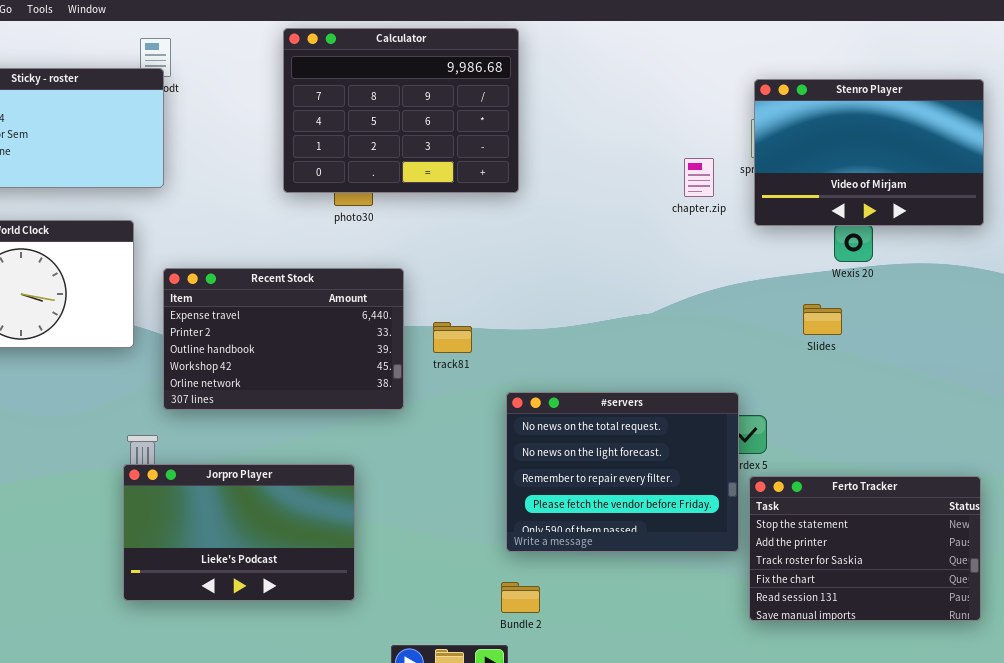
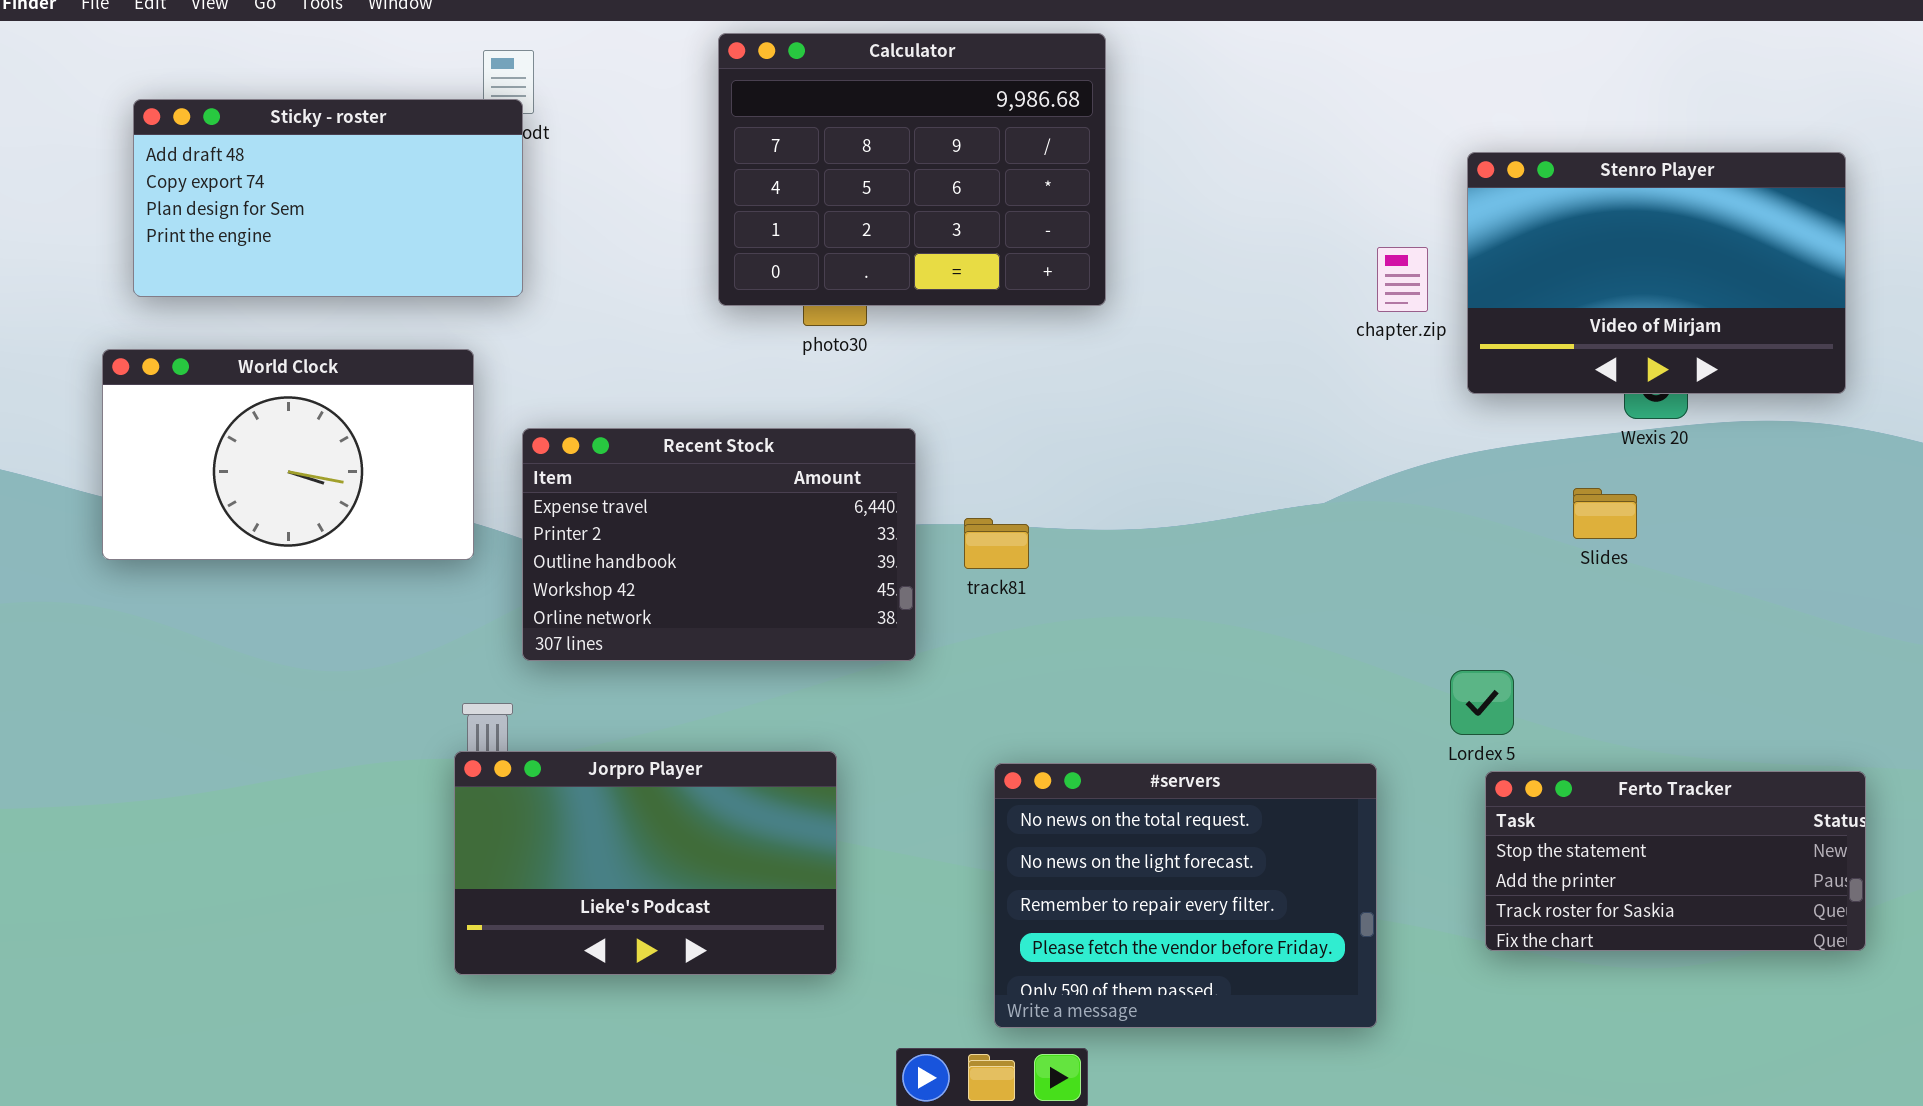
Stenro Player: [754,79,984,226] -> [1467,152,1846,394], moved
#servers: [506,392,739,552] -> [994,763,1377,1028], moved
Ferto Tracker: [749,476,981,621] -> [1485,771,1866,951], resized

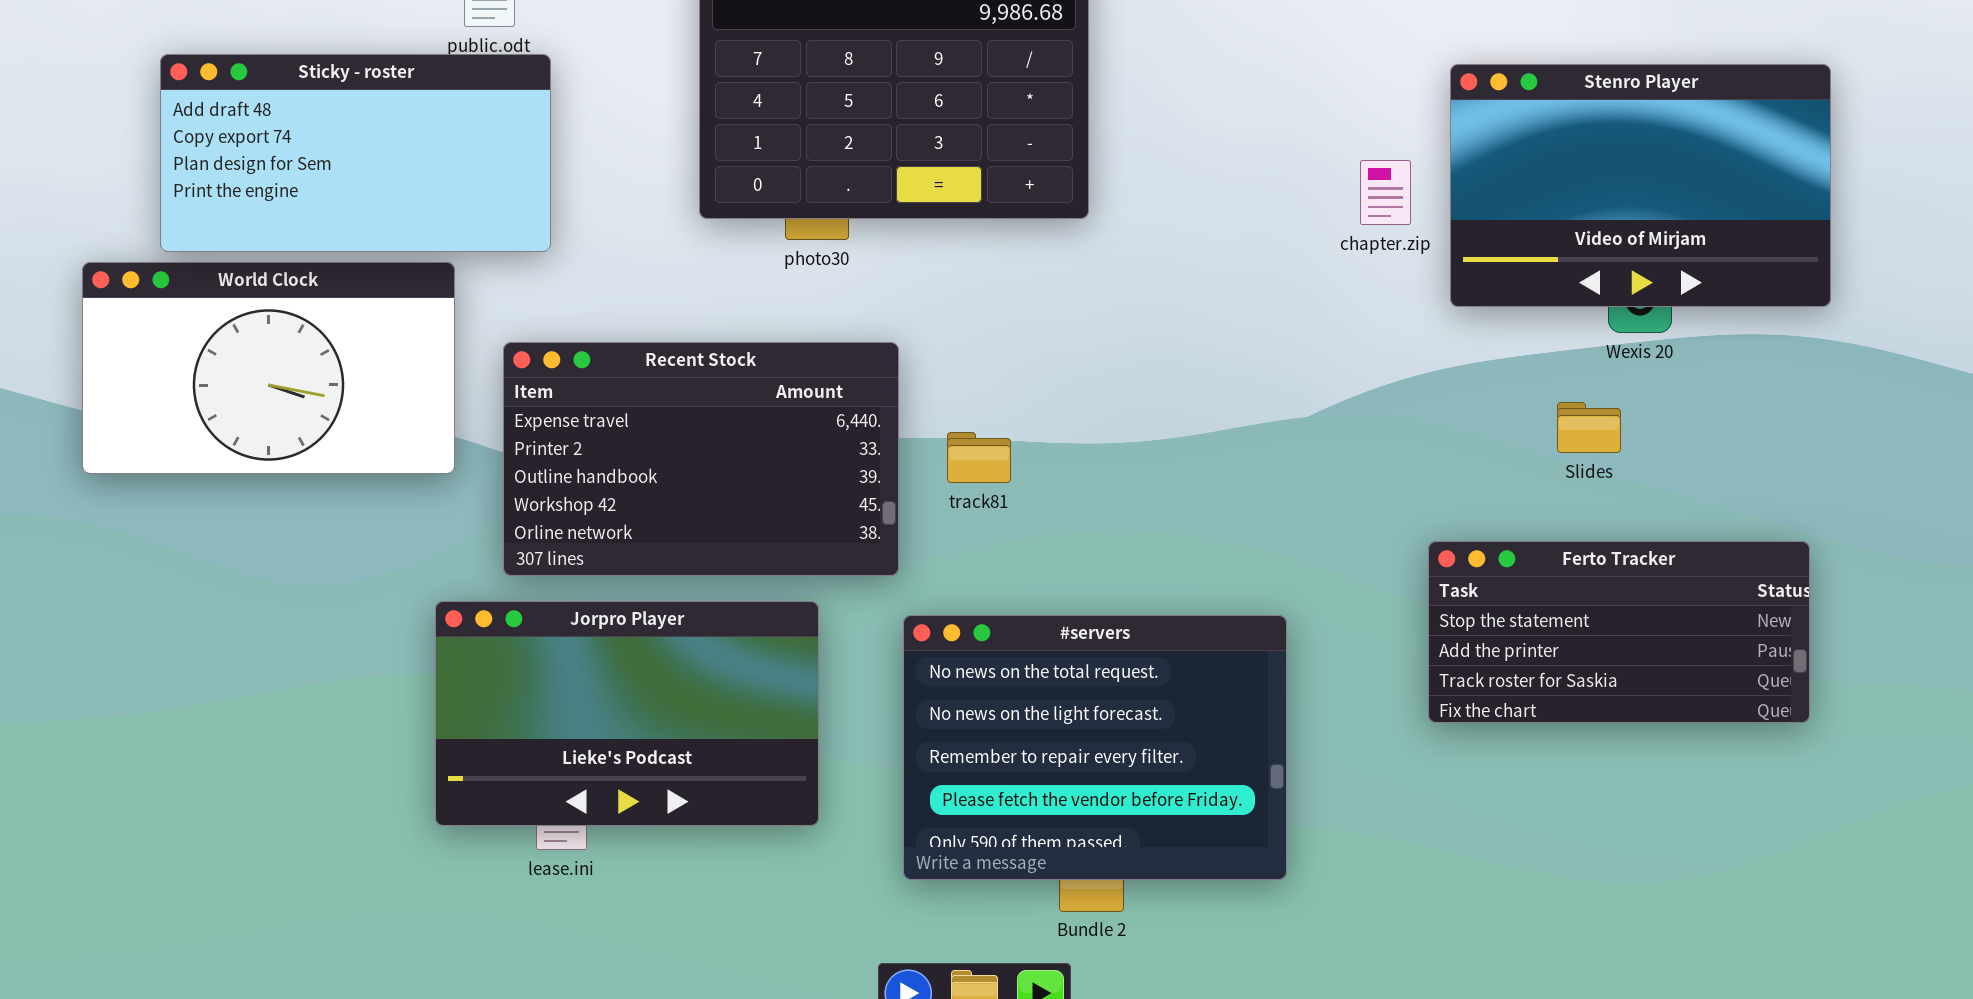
Sticky - roster: [133,99,523,297] -> [160,54,551,252], moved
Jorpro Player: [454,751,837,975] -> [435,601,819,826], moved
#servers: [994,763,1377,1028] -> [903,615,1287,880], moved
Ferto Tracker: [1485,771,1866,951] -> [1428,541,1810,723], moved

